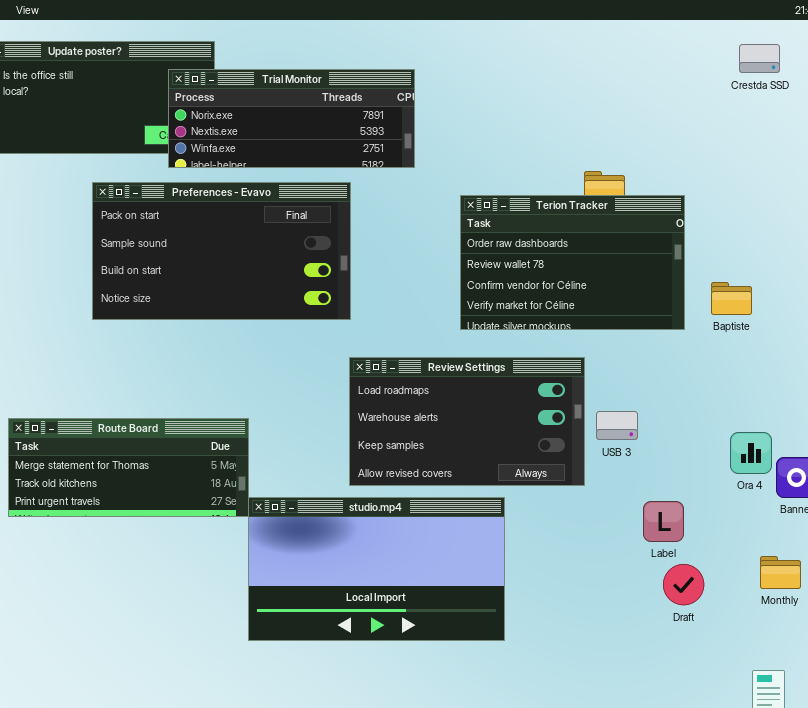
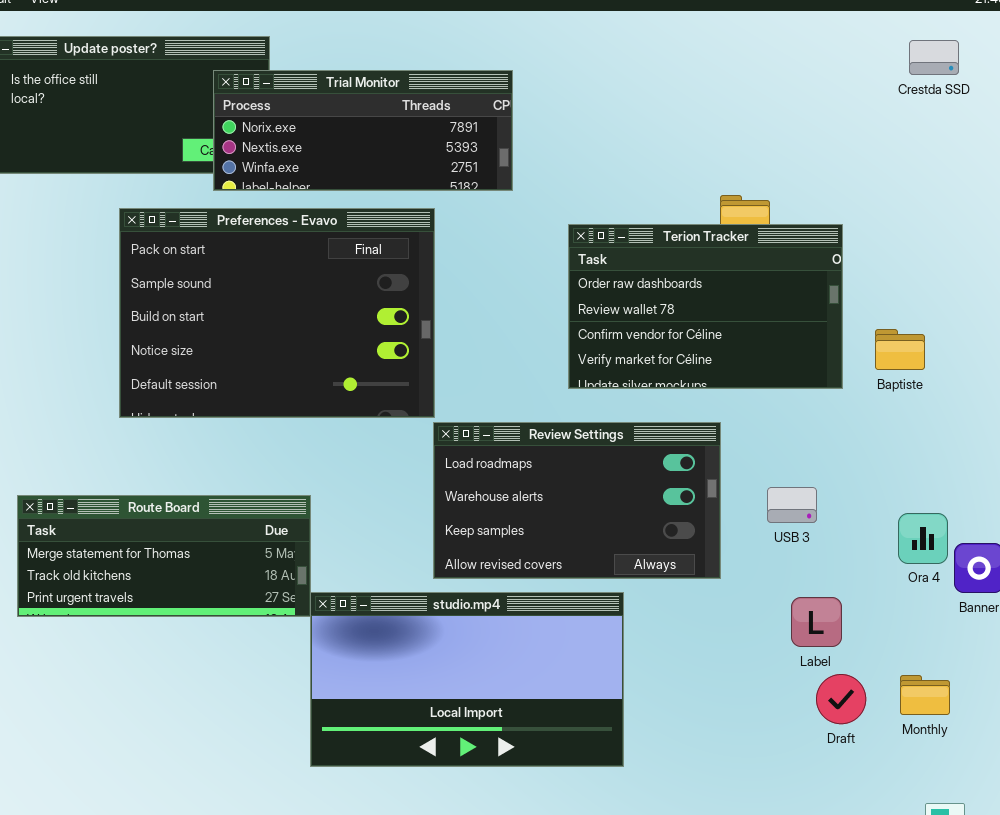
Preferences - Evavo: [92,182,351,320] -> [119,208,435,418], resized
USB 3: [596,411,638,440] -> [767,487,817,523], moved
Monthly: [760,556,801,589] -> [900,675,950,715], moved

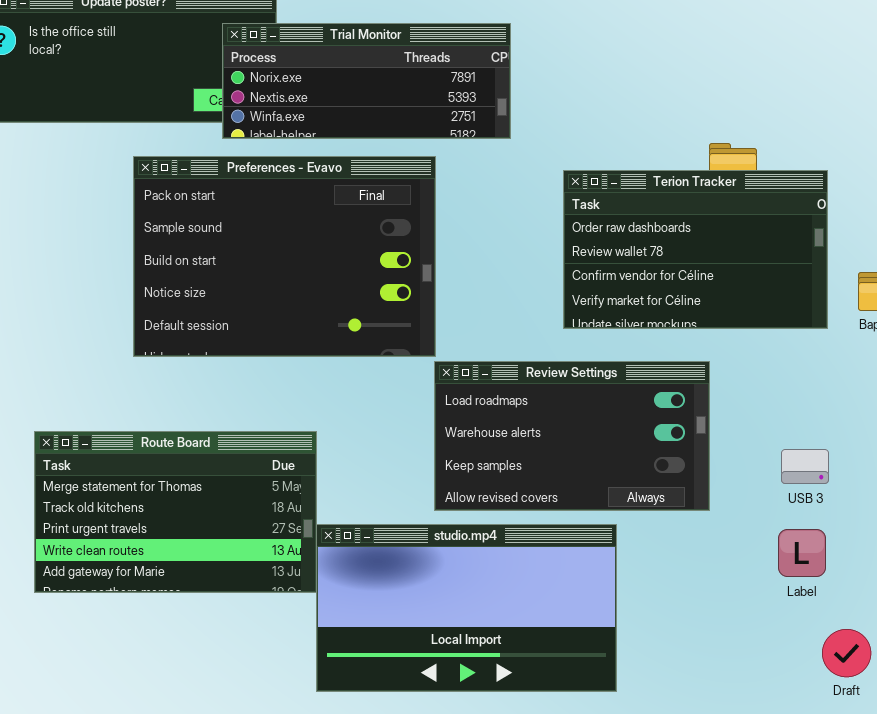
USB 3: [767,487,817,523] -> [781,449,829,484], moved
Route Board: [17,495,311,617] -> [34,431,317,593], resized
Draft: [816,674,866,724] -> [822,629,871,677], moved

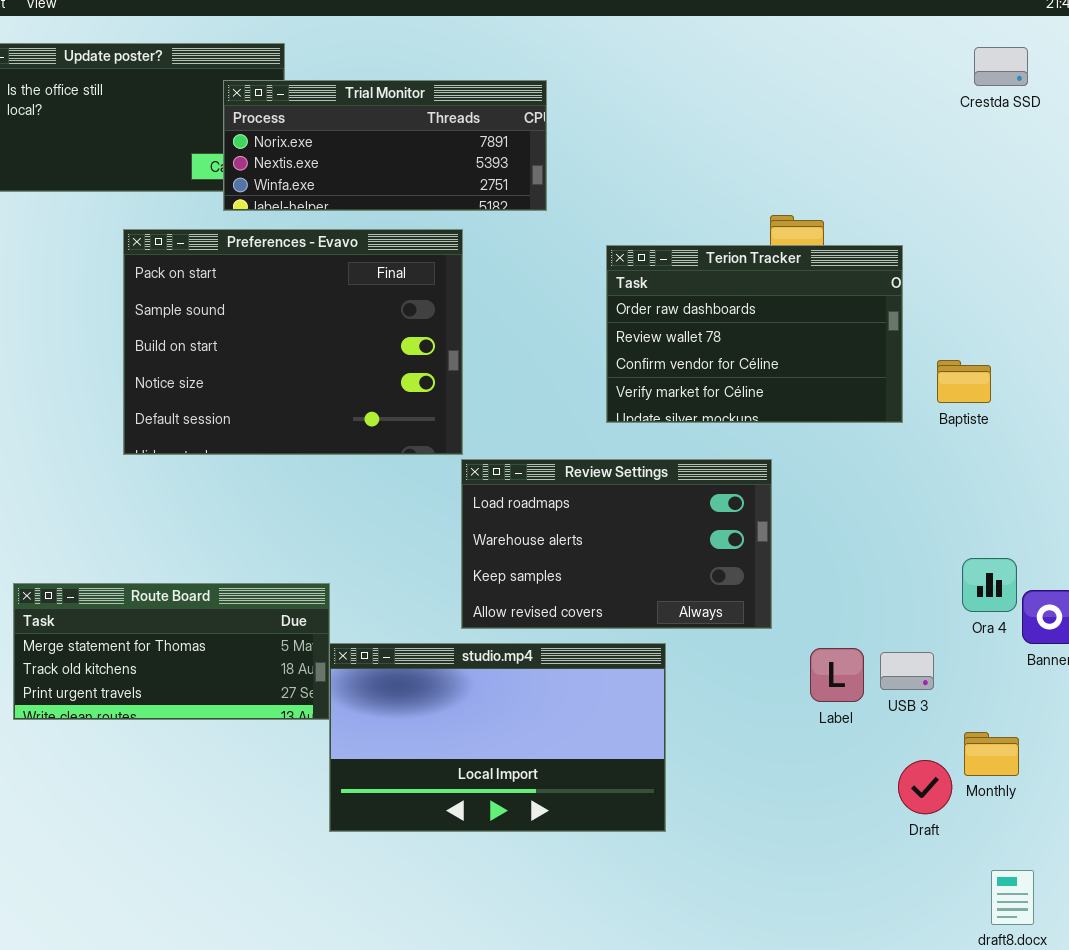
Route Board: [34,431,317,593] -> [13,583,330,720], resized
USB 3: [781,449,829,484] -> [880,652,934,690], moved
Label: [778,529,826,577] -> [810,648,864,702], moved

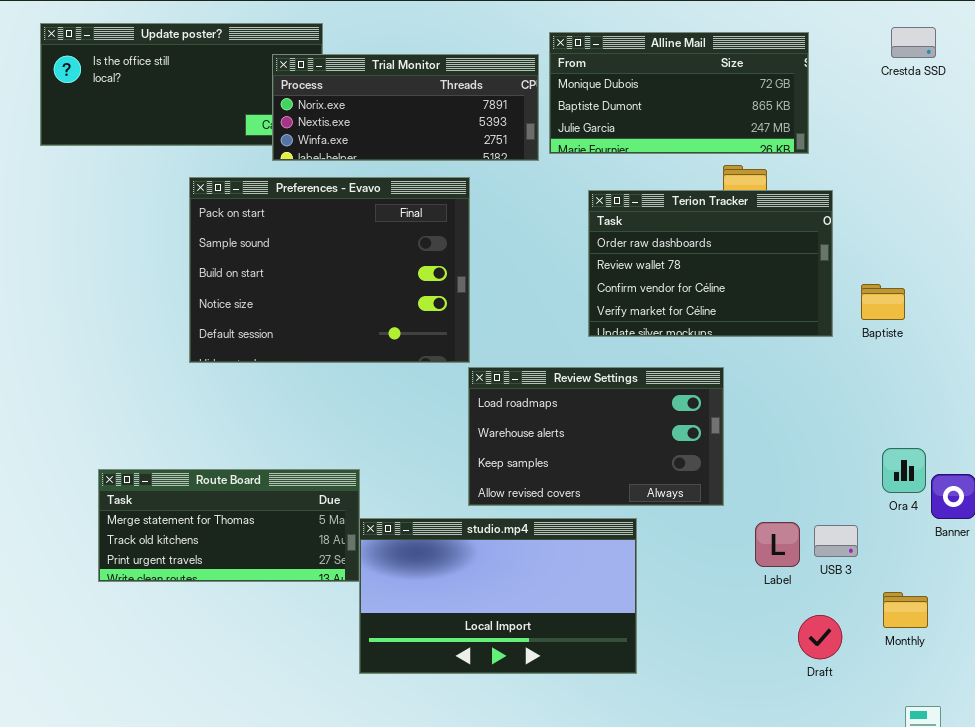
Alline Mail: none -> [549,32,809,154], opened
Draft: [898,760,952,814] -> [798,615,842,659], moved

